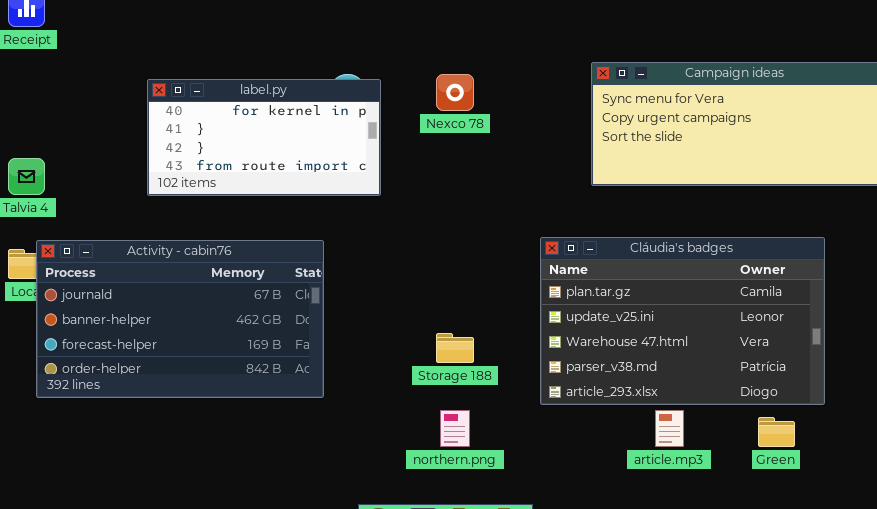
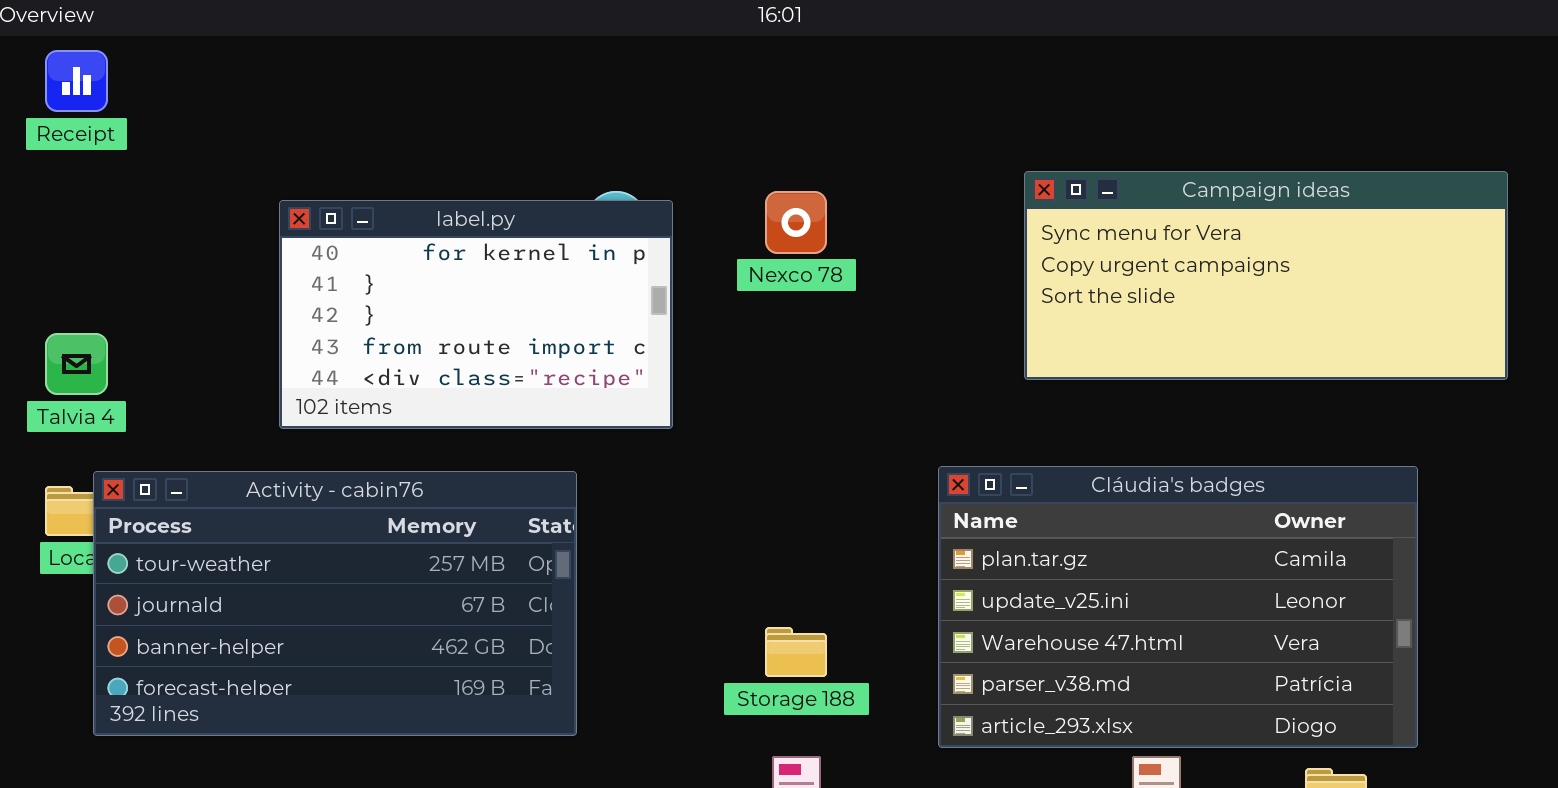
label.py: [147,79,381,196] -> [279,200,673,429], resized
Activity - cabin76: [36,240,324,398] -> [93,471,577,736], scrolled up 1 row

